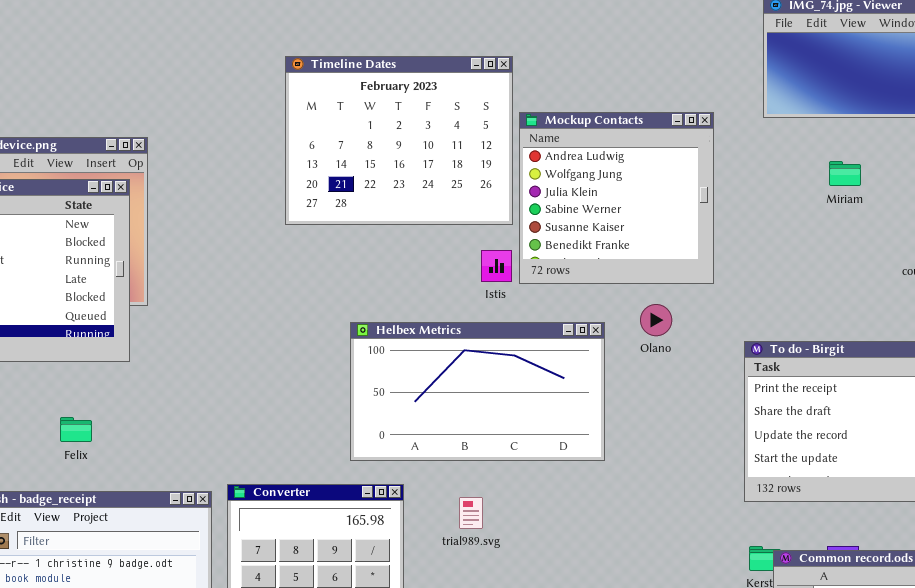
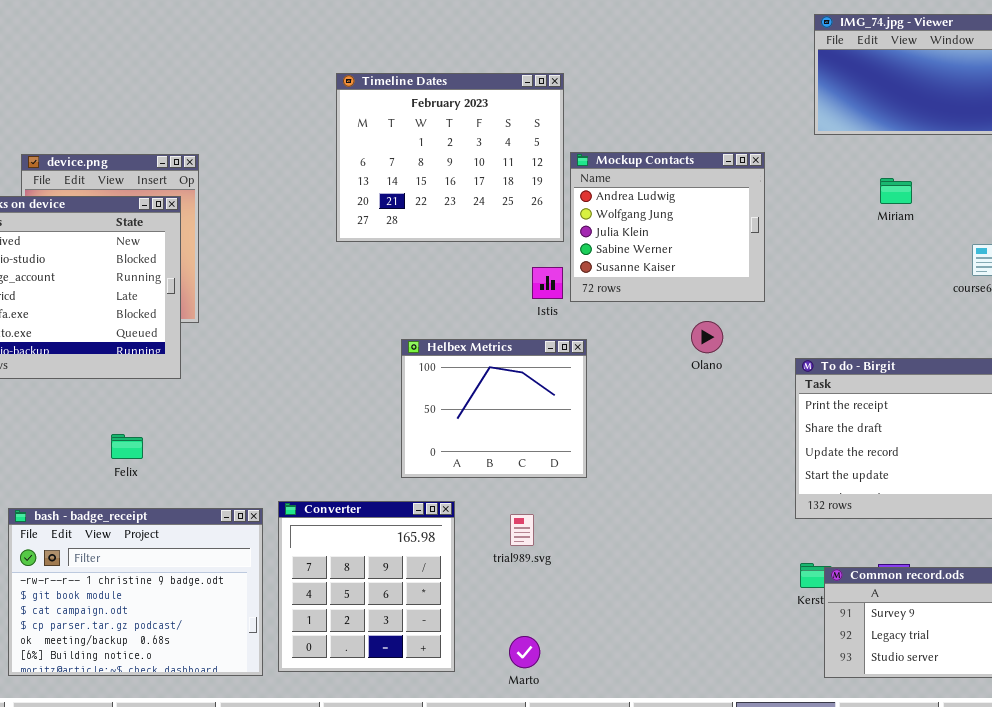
Mockup Contacts: [519,112,714,284] -> [570,152,765,302], resized
Helbex Metrics: [350,322,605,461] -> [401,339,587,478], resized

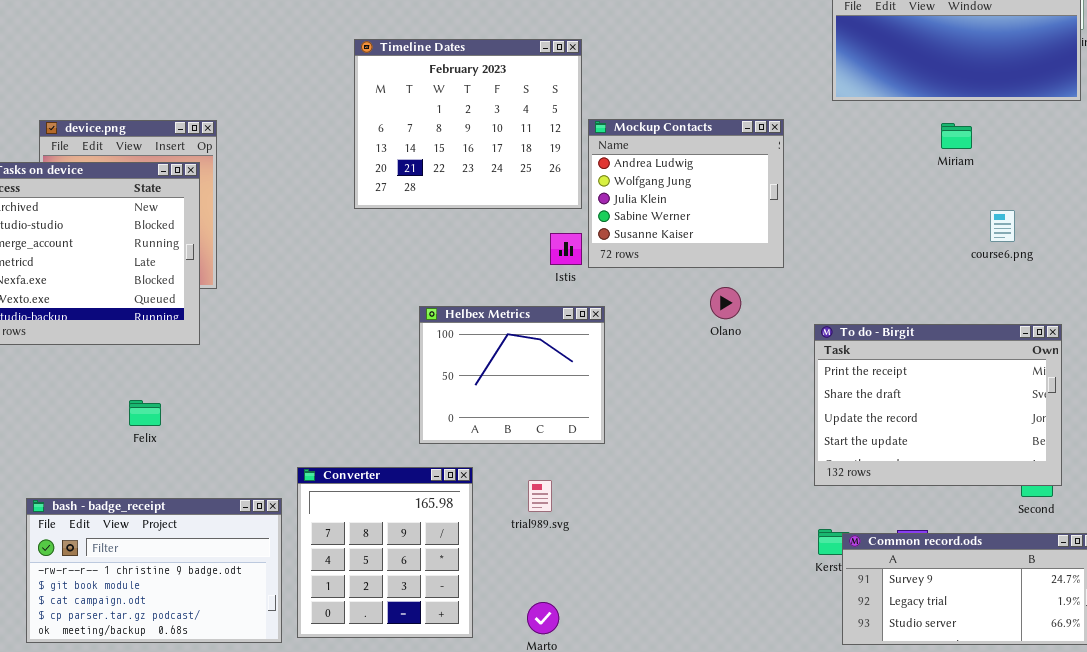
Miriam: [880,178,912,204] -> [941,123,972,149], moved
bash - badge_receipt: [8,508,263,676] -> [26,498,282,643], resized

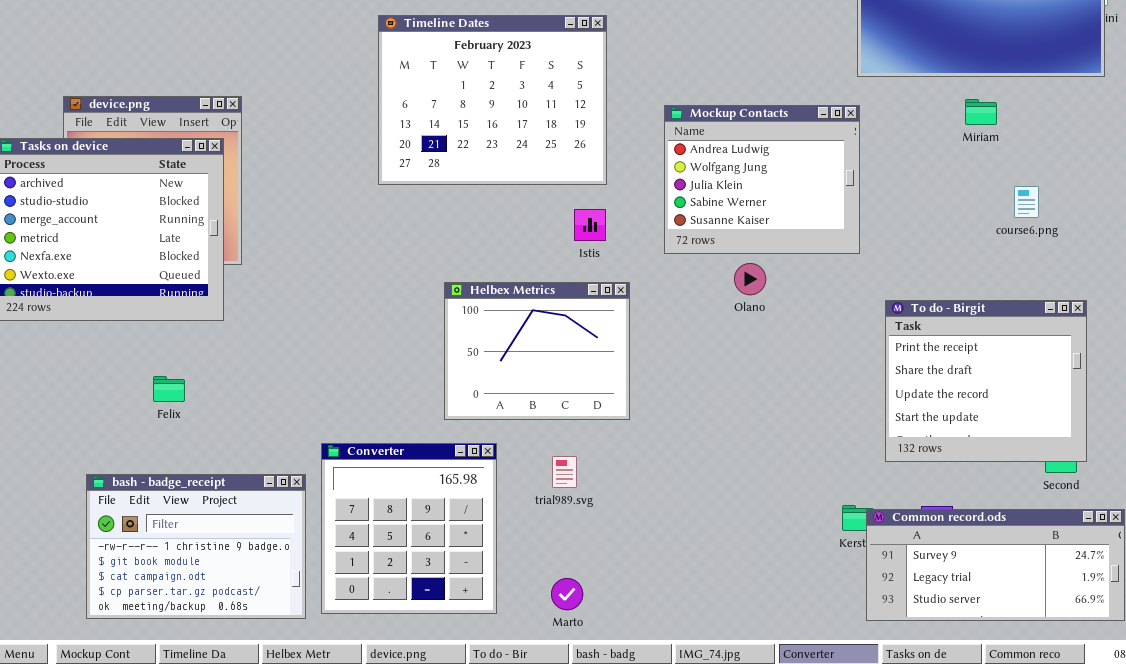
Mockup Contacts: [588,119,784,268] -> [664,105,860,254], moved
To do - Birgit: [814,324,1062,486] -> [885,300,1087,462], resized
bash - badge_receipt: [26,498,282,643] -> [86,474,306,619], resized

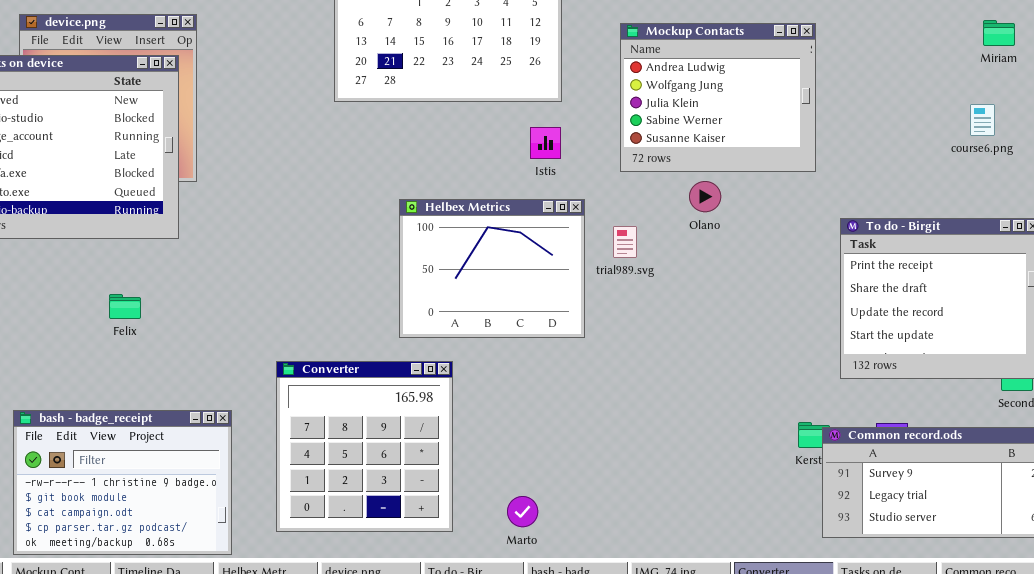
Miriam: [965,99,997,125] -> [983,20,1015,46], moved
trial989.svg: [552,456,577,488] -> [613,226,637,258], moved
bash - badge_receipt: [86,474,306,619] -> [13,410,232,555], moved

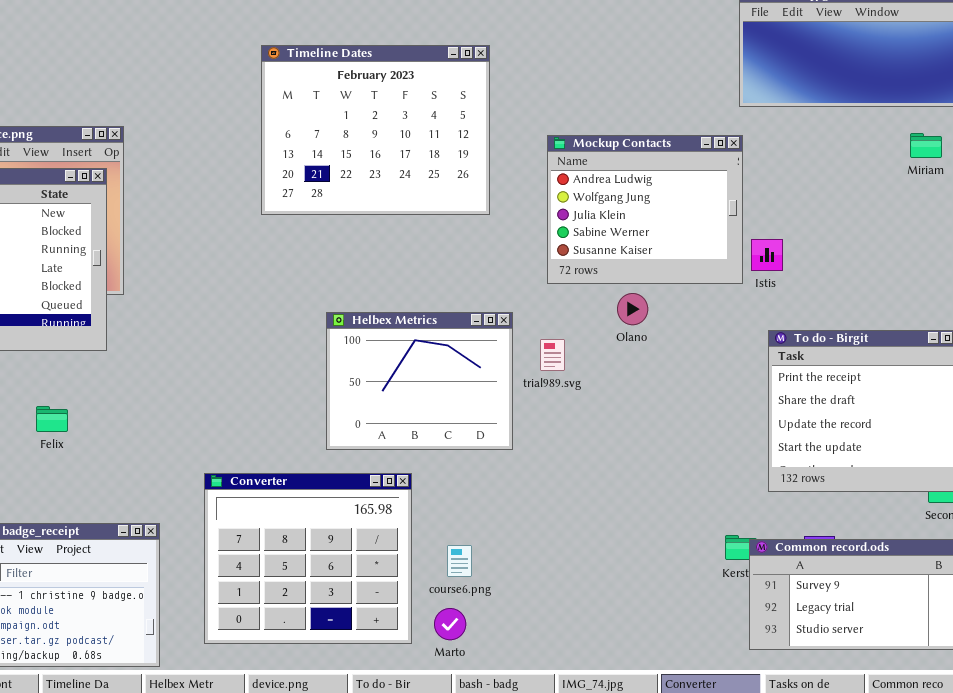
course6.png: [970,104,995,136] -> [447,545,472,577], moved
Istis: [530,127,561,159] -> [751,239,783,271], moved
Converter: [276,361,453,532] -> [204,473,412,644], resized

